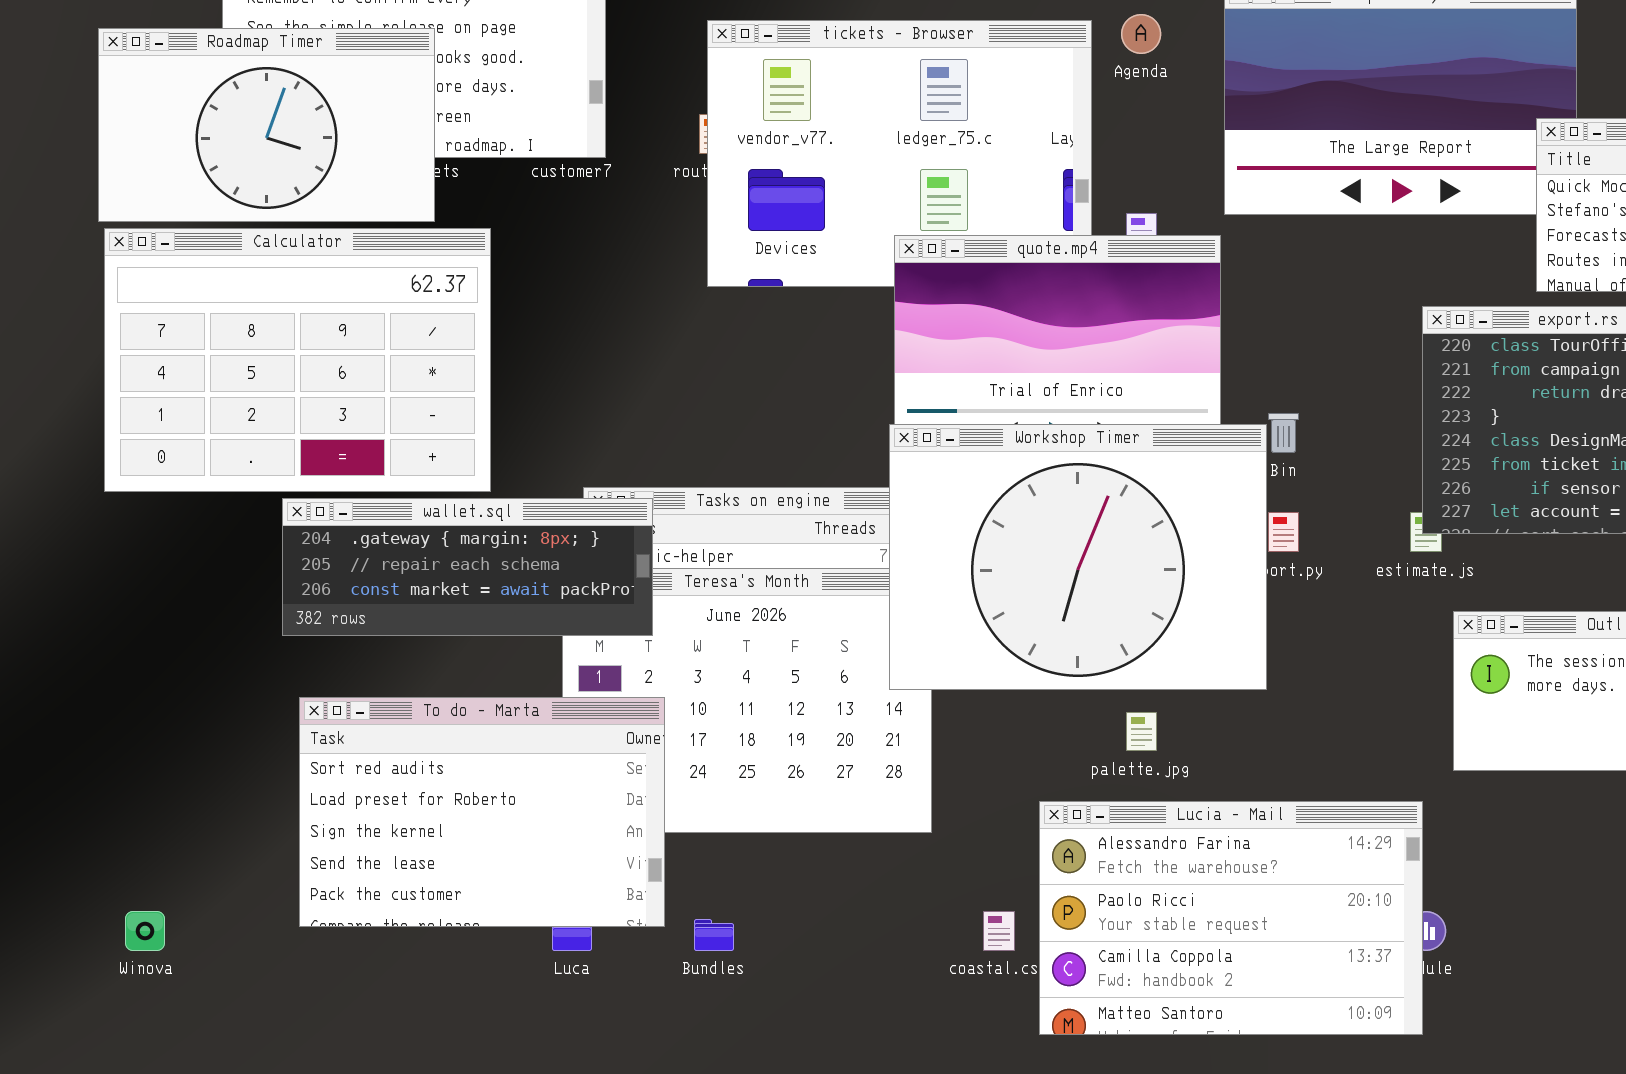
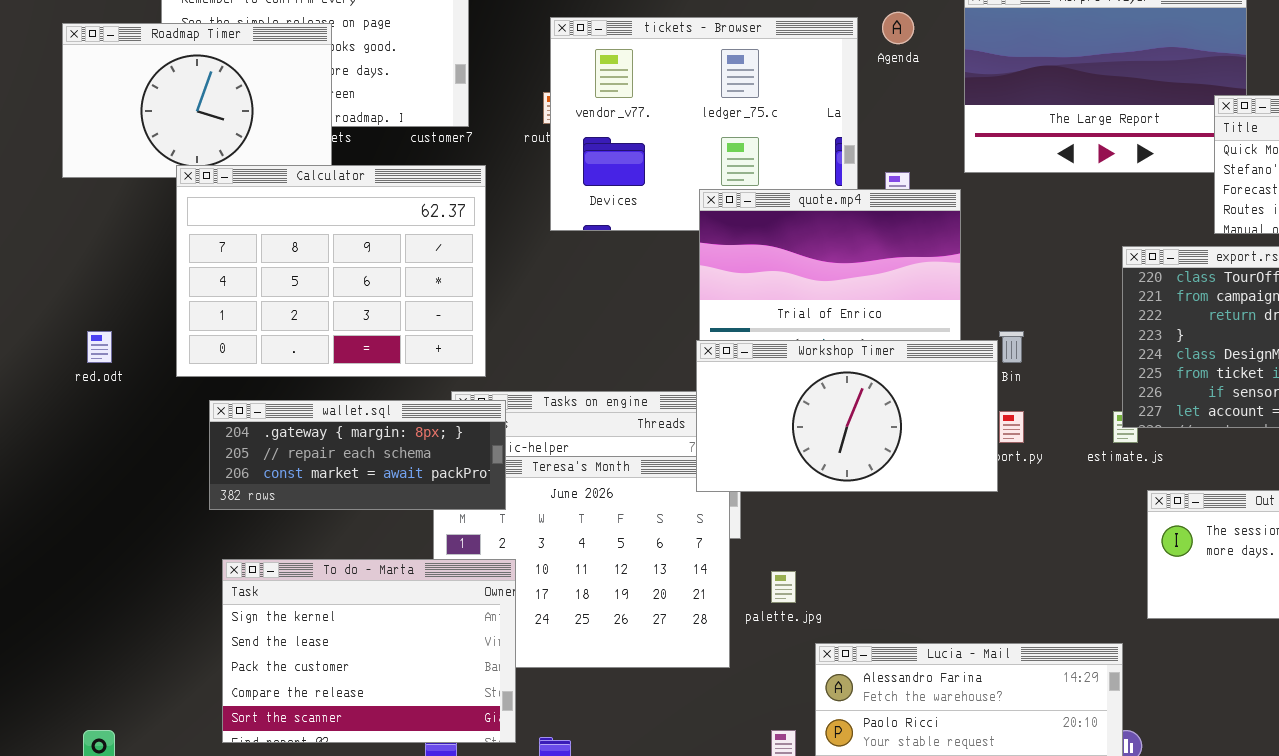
Calculator: [104,228,491,492] -> [176,165,486,377], moved
Workshop Timer: [889,424,1267,690] -> [696,340,998,492], resized
To do - Marta: [299,697,665,927] -> [222,559,516,743], scrolled down 2 rows
palette.jpg: [1126,712,1157,751] -> [771,571,796,603], moved

